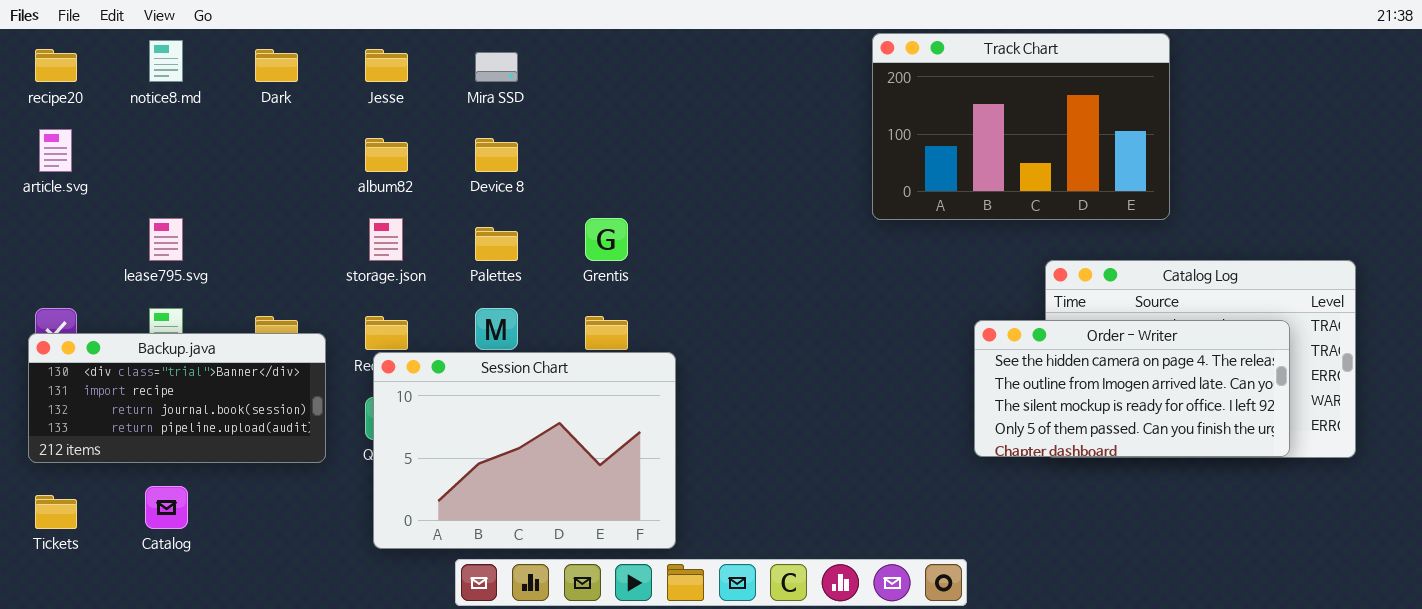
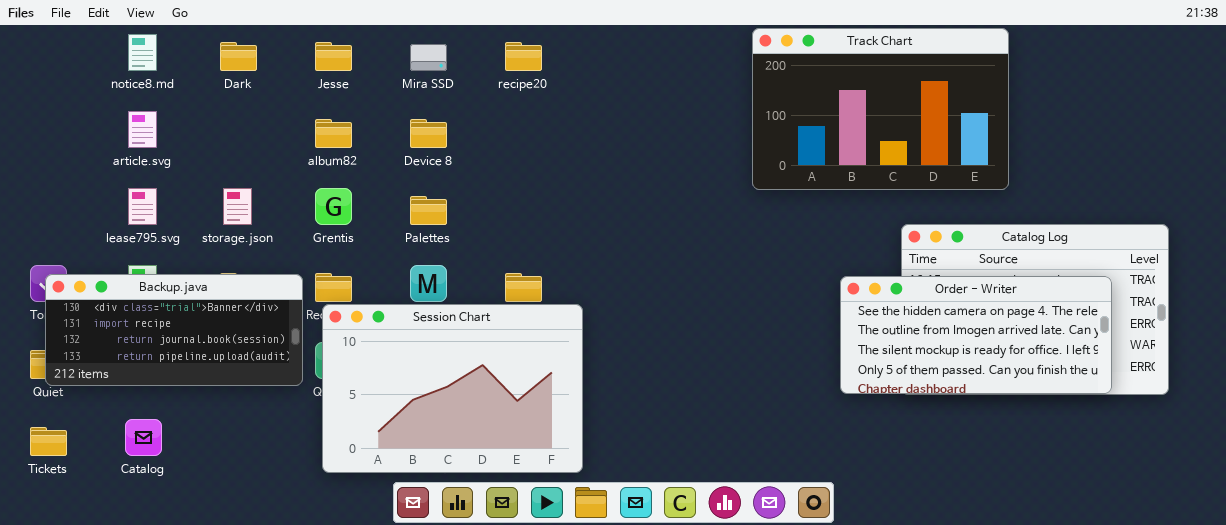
recipe20: [35,49,77,82] -> [505,42,542,71], moved
article.svg: [39,129,72,172] -> [128,111,157,148], moved
storage.json: [369,218,403,261] -> [223,188,252,225], moved
Grentis: [585,218,628,261] -> [315,188,352,225], moved
Backup.java: [28,333,326,463] -> [45,274,303,386], moved

